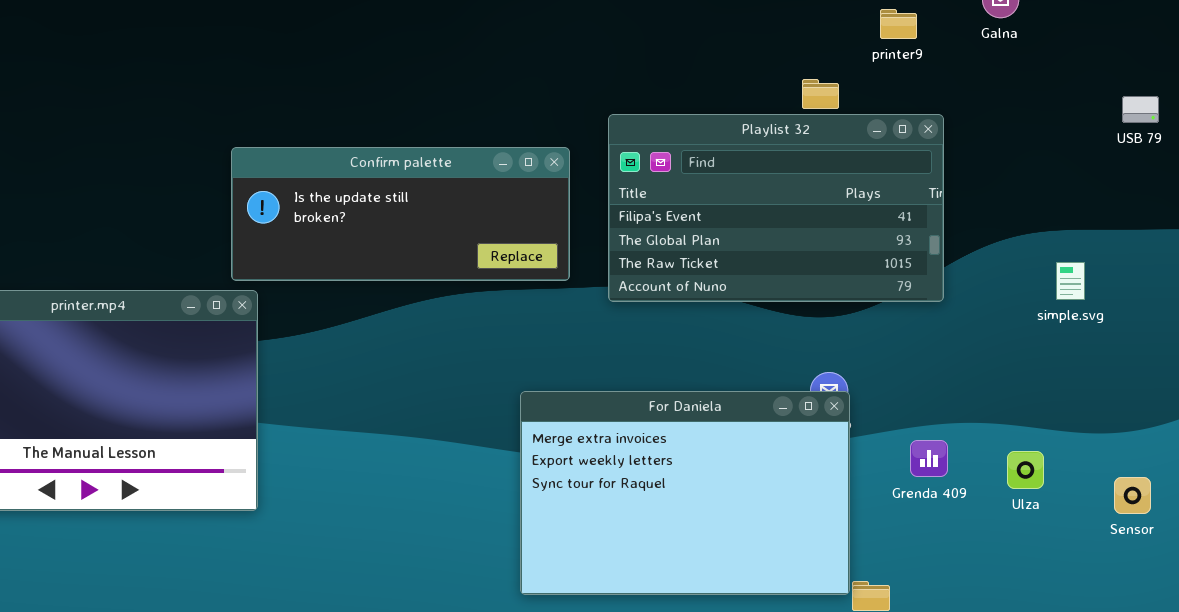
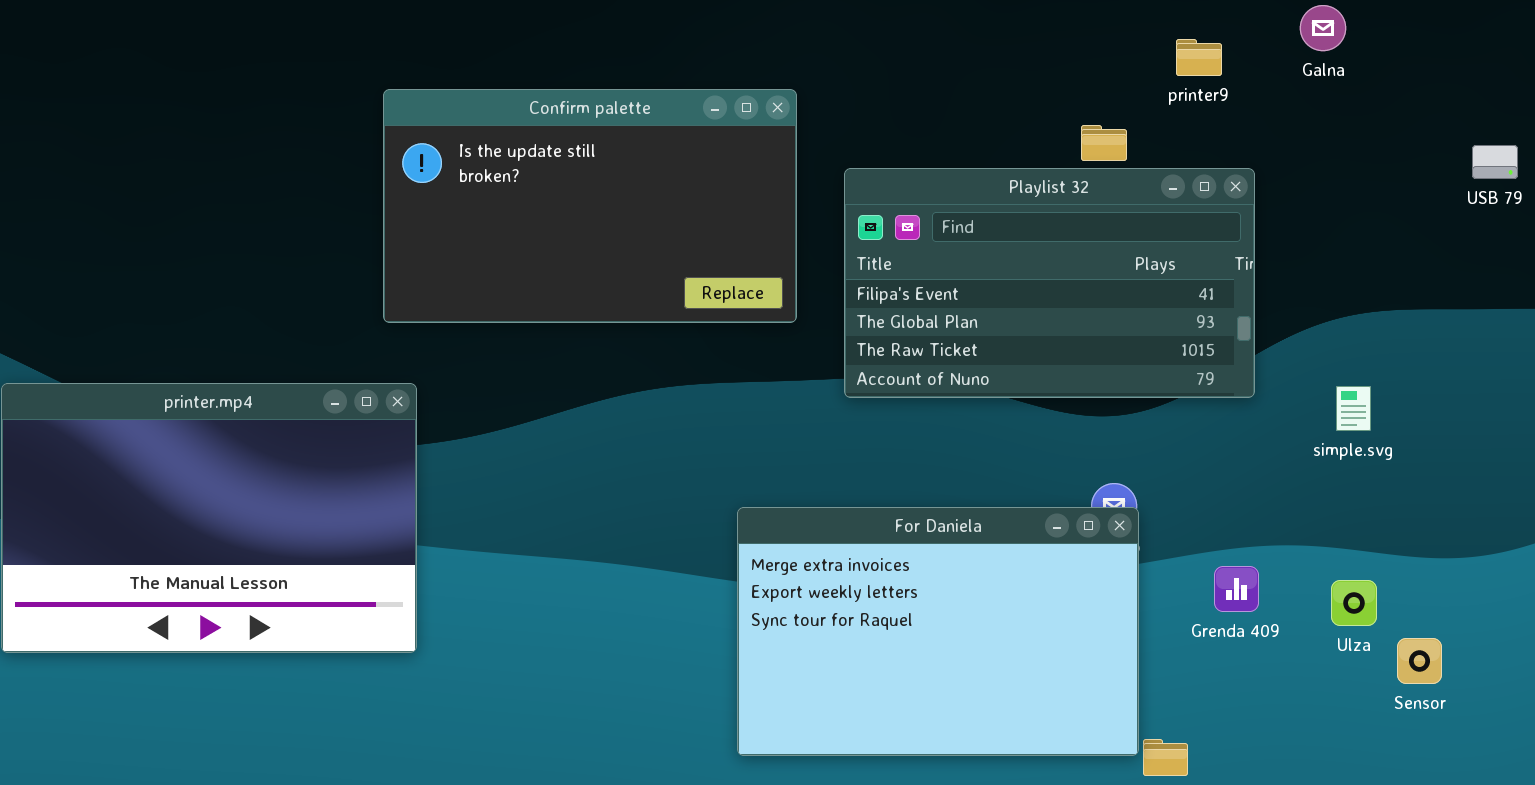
Confirm palette: [231,147,570,281] -> [383,89,797,323], moved, resized
simple.svg: [1056,262,1085,300] -> [1336,386,1371,431], moved
Sensor: [1114,477,1151,514] -> [1397,638,1442,684], moved

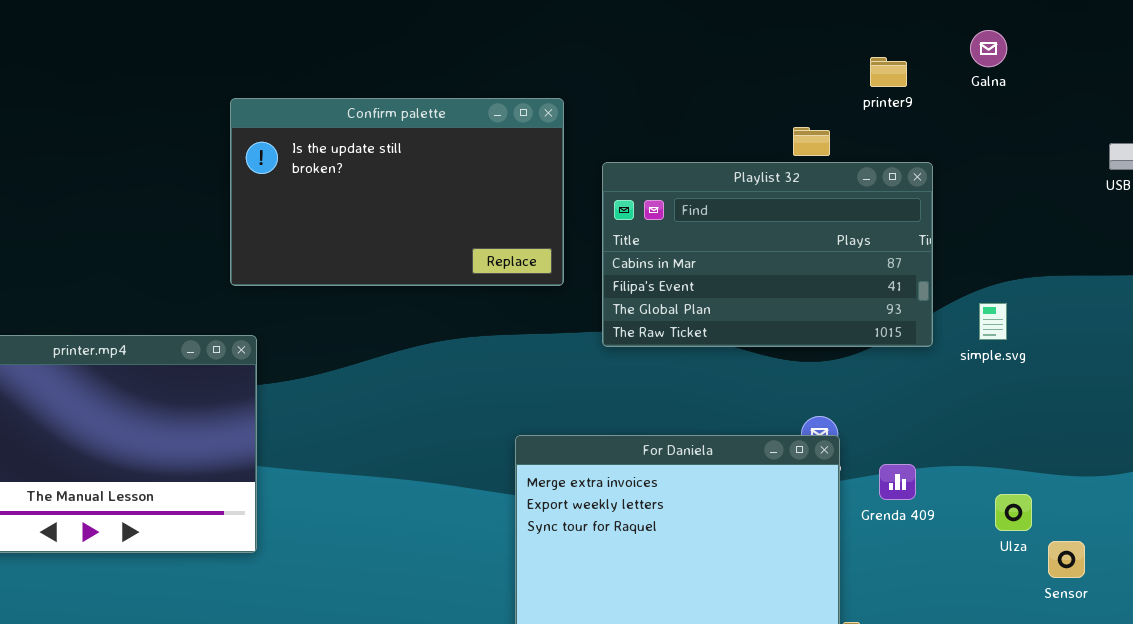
Playlist 32: [844,168,1255,398] -> [602,162,933,347], scrolled up 1 row
simple.svg: [1336,386,1371,431] -> [979,303,1007,340], moved
Grenda 409: [1214,566,1259,612] -> [879,464,916,500], moved

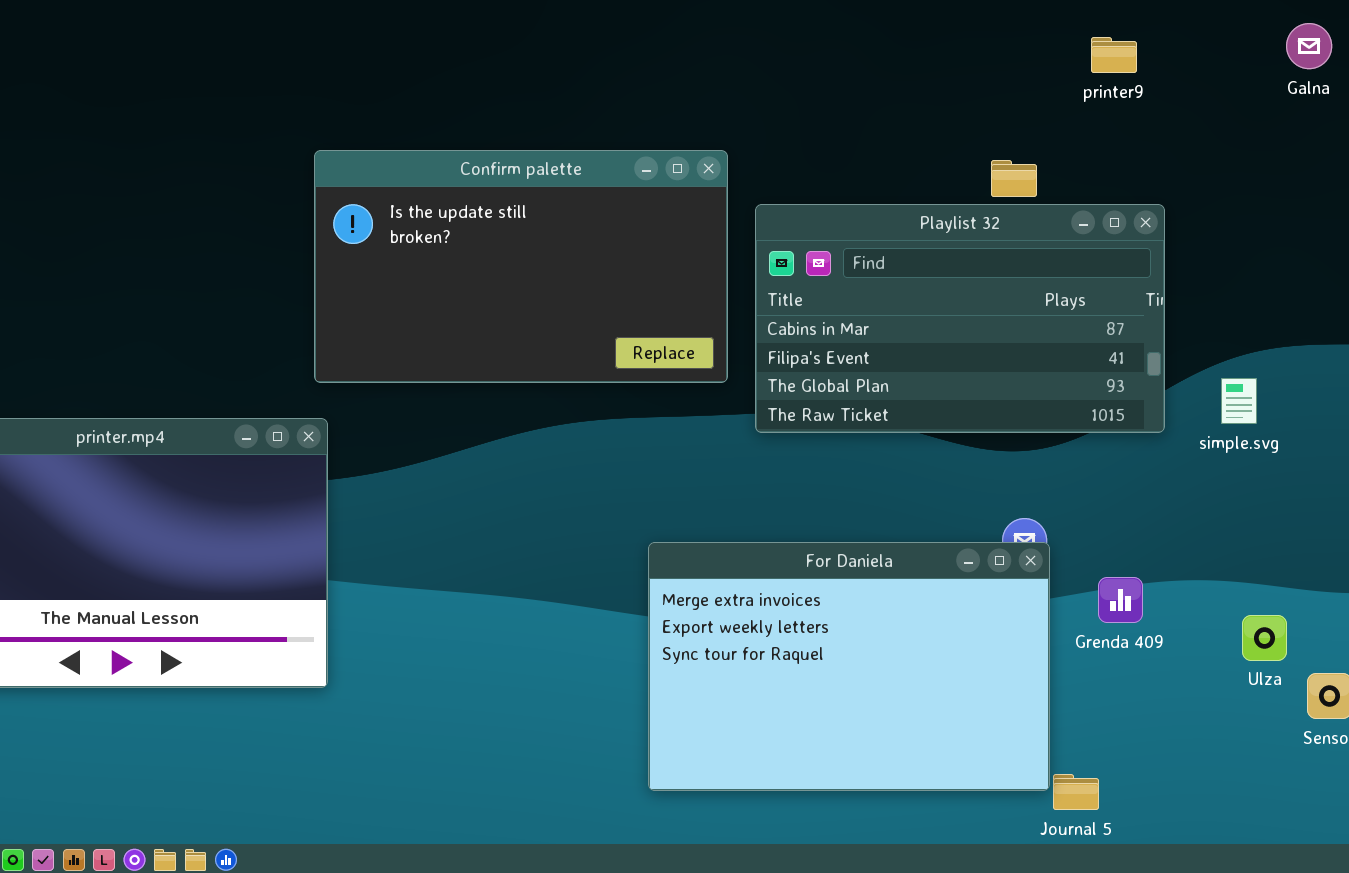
Galna: [970,30,1007,67] -> [1286,23,1332,69], moved
printer9: [870,57,907,87] -> [1091,37,1137,73], moved
Confirm palette: [230,98,564,286] -> [314,150,728,383], moved

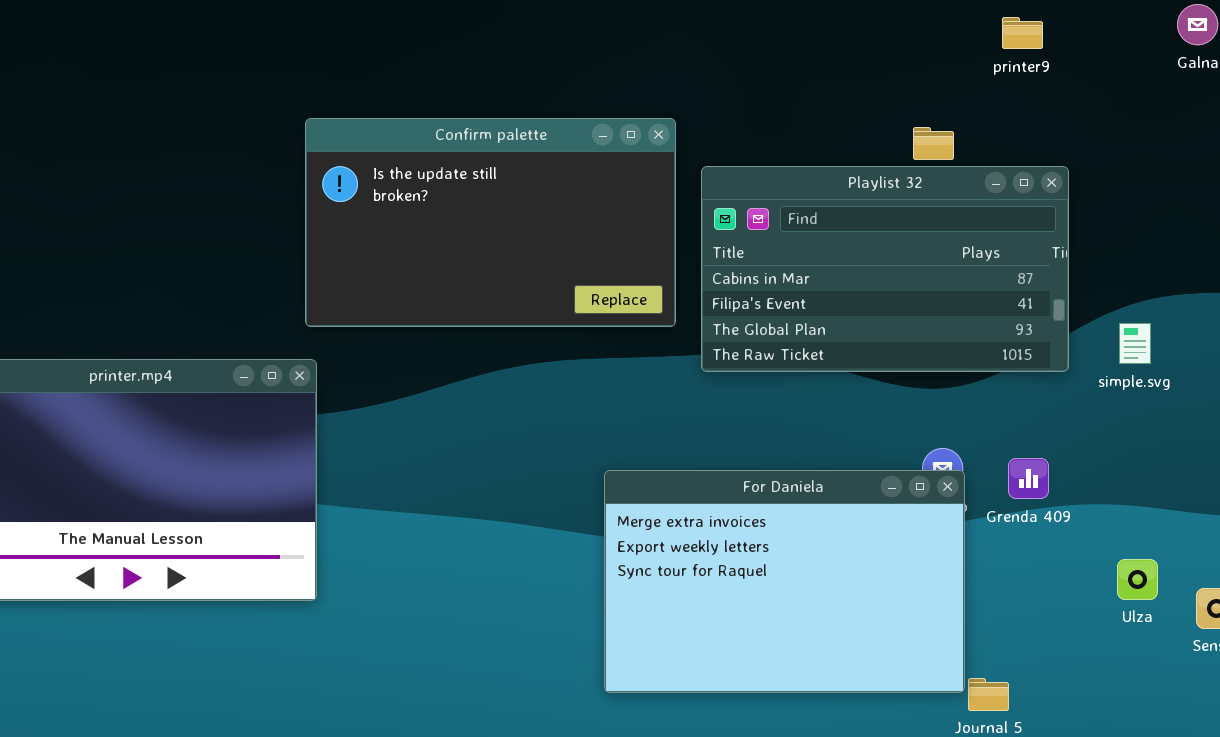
Grenda 409: [1098,577,1143,623] -> [1008,458,1049,499], moved
Ulza: [1242,615,1287,661] -> [1117,559,1158,600], moved

